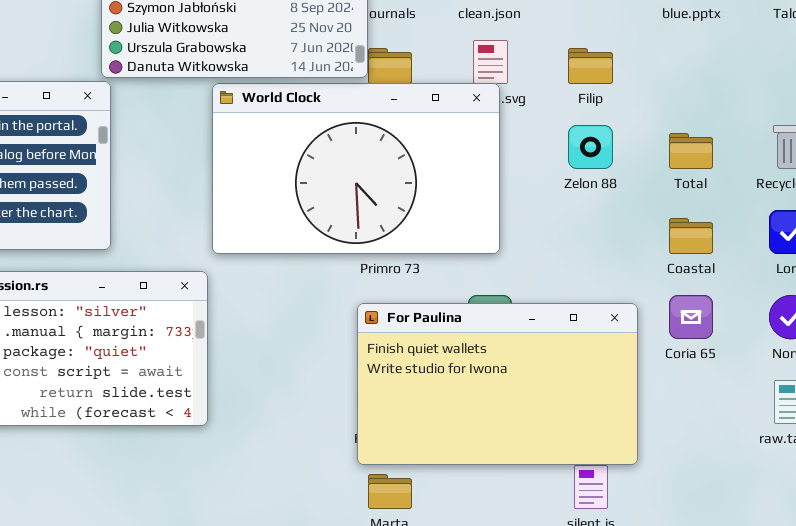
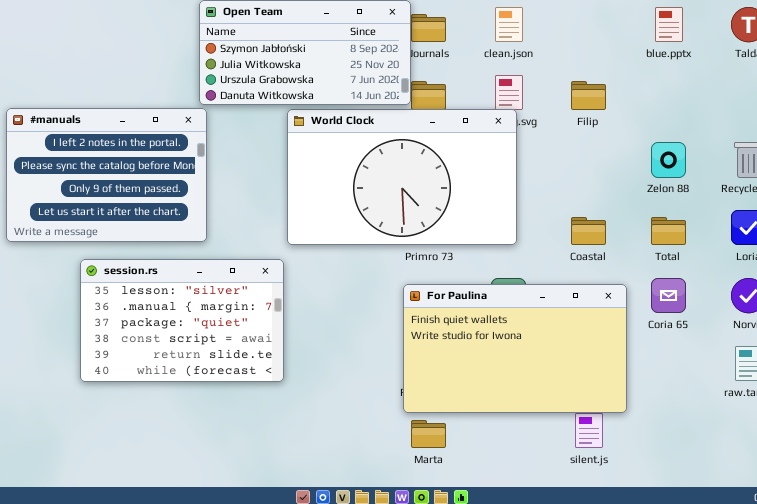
Zelon 88: [568,125,613,169] -> [651,142,686,178], moved
Total: [669,133,713,169] -> [651,217,686,245], moved
Coastal: [669,218,713,254] -> [571,217,606,245], moved

